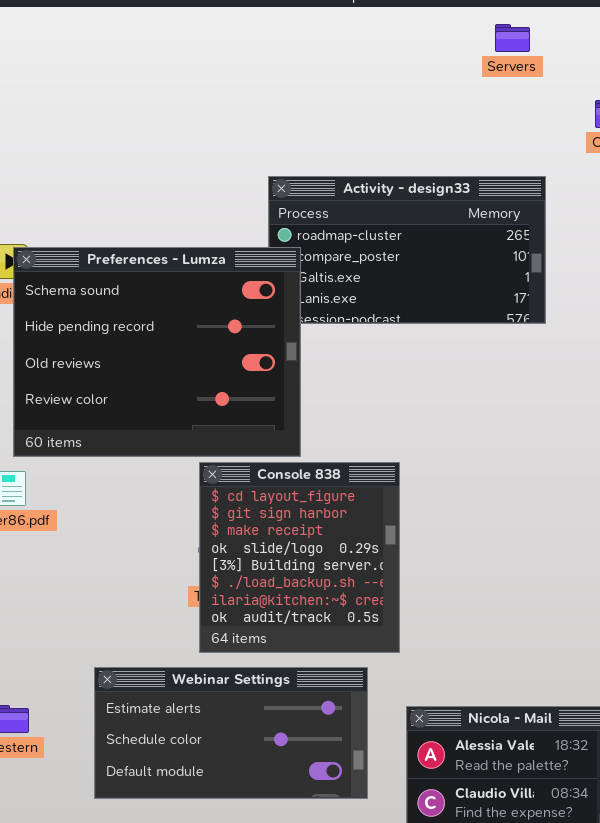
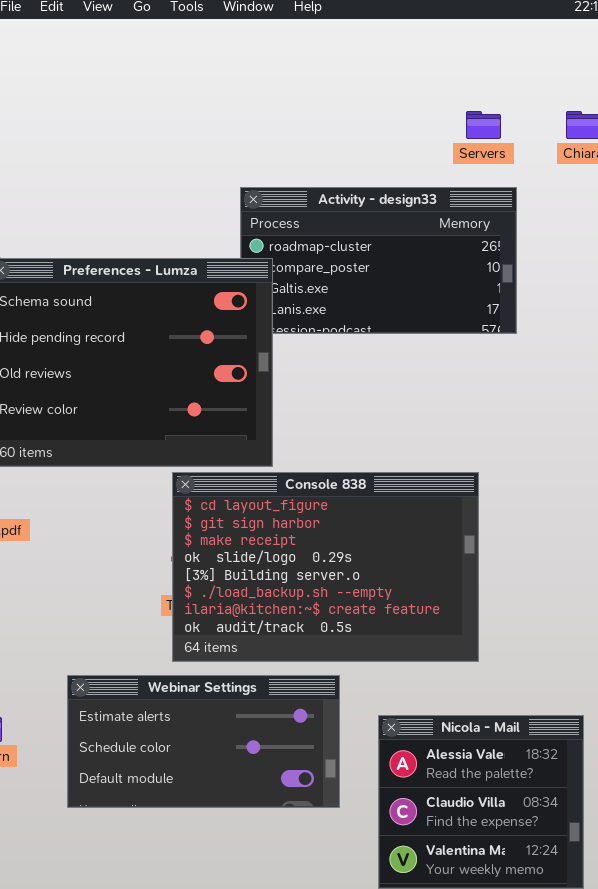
Servers: [495,24,530,52] -> [466,111,501,139], moved
Console 838: [199,462,400,653] -> [172,472,479,662], resized

